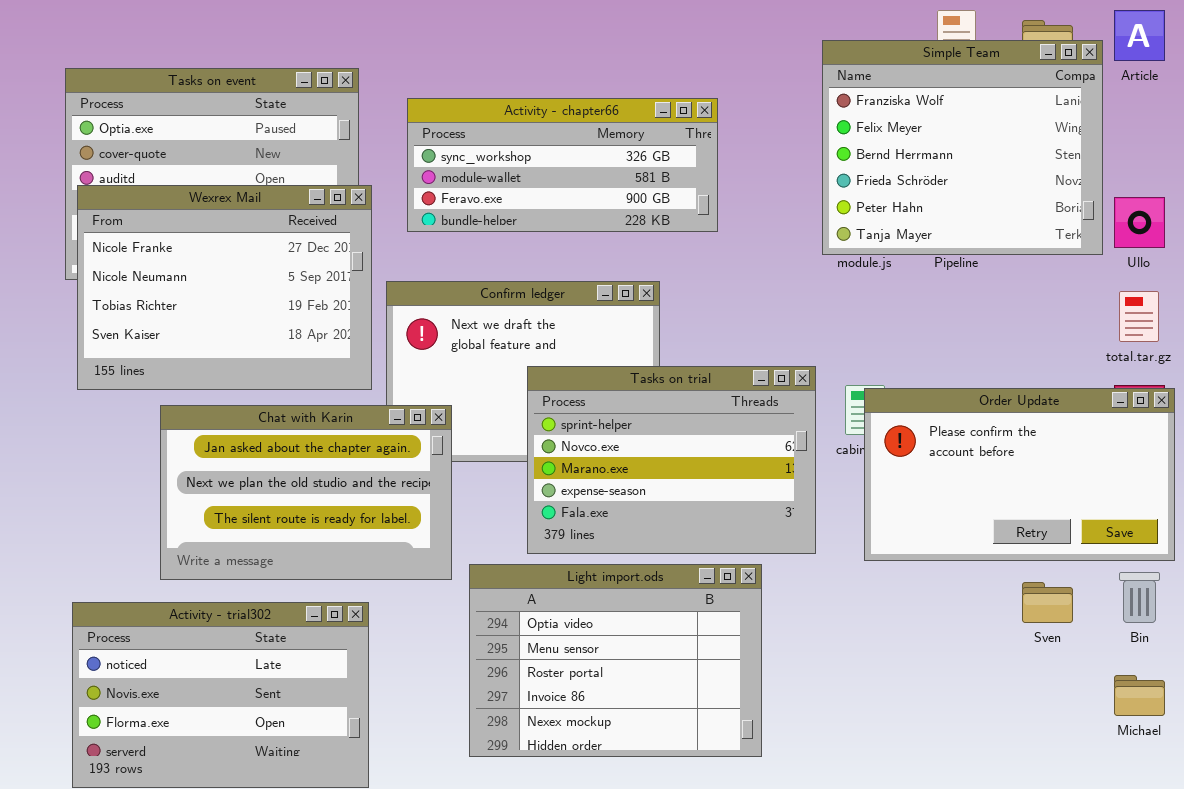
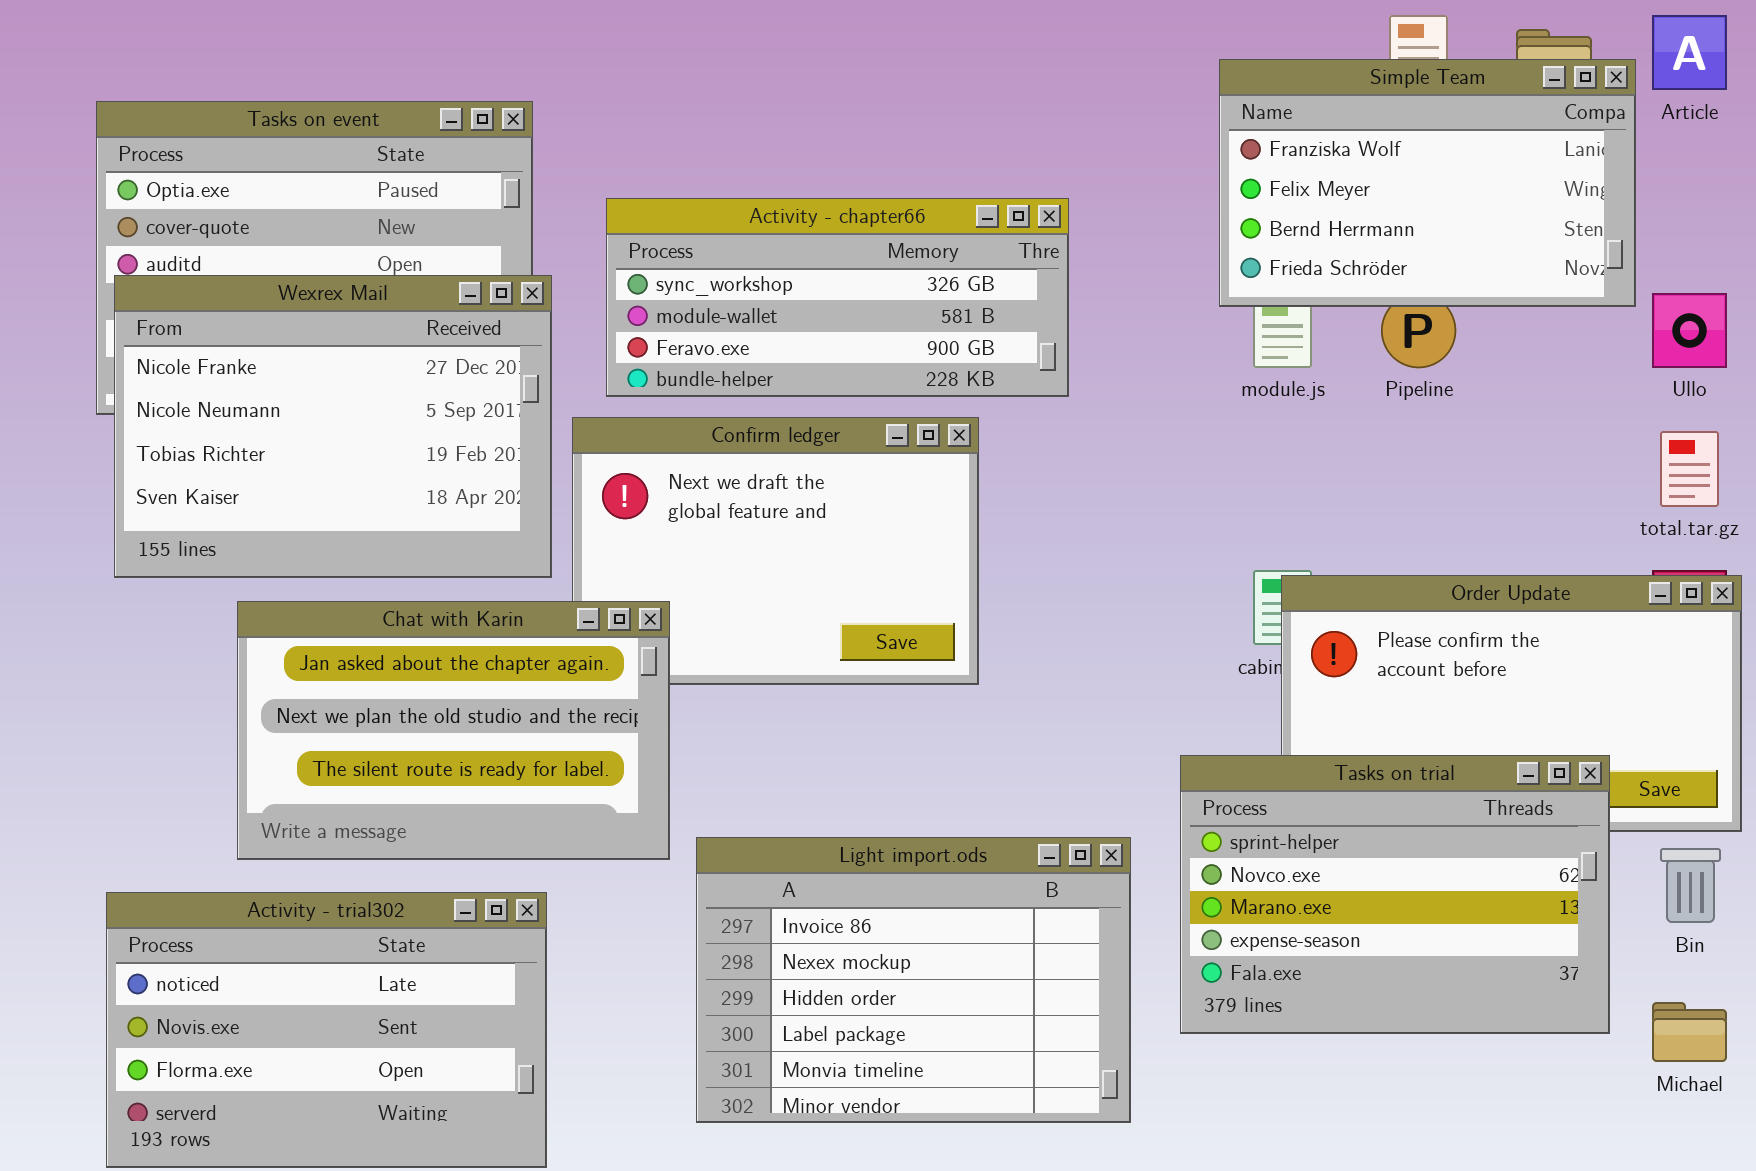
Simple Team: [822,40,1103,255] -> [1219,59,1636,307], resized
Activity - chapter66: [407,98,718,232] -> [606,198,1069,397], moved
Tasks on trial: [527,366,816,554] -> [1180,755,1610,1034], moved
Light import.ods: [469,564,762,757] -> [696,837,1131,1123], scrolled down 3 rows

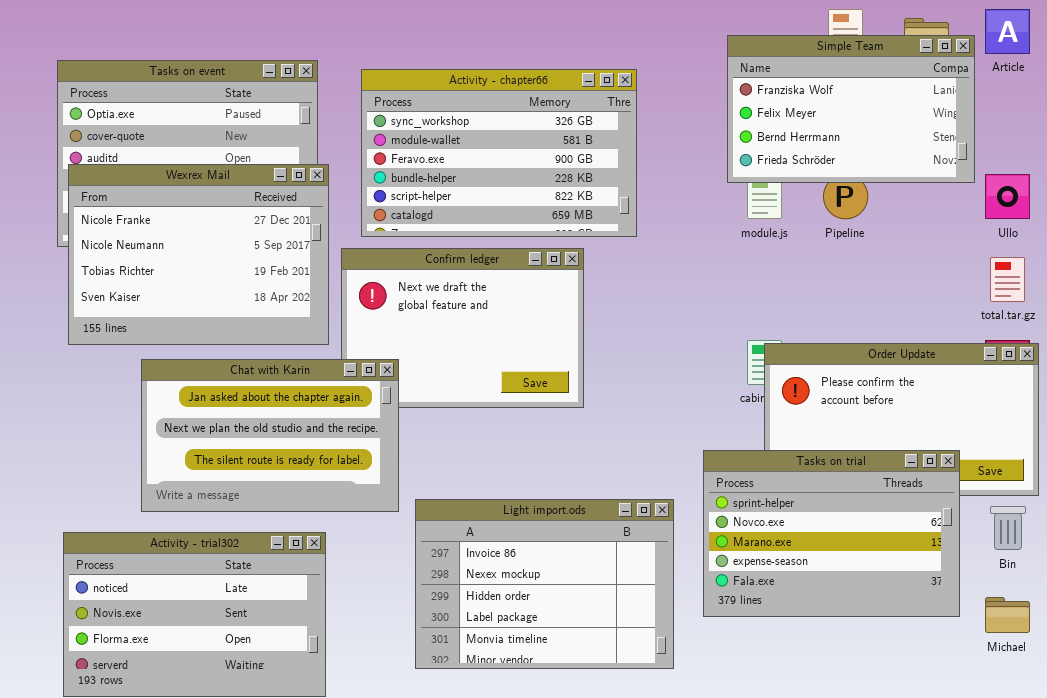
Activity - chapter66: [606,198,1069,397] -> [361,69,637,237], resized

